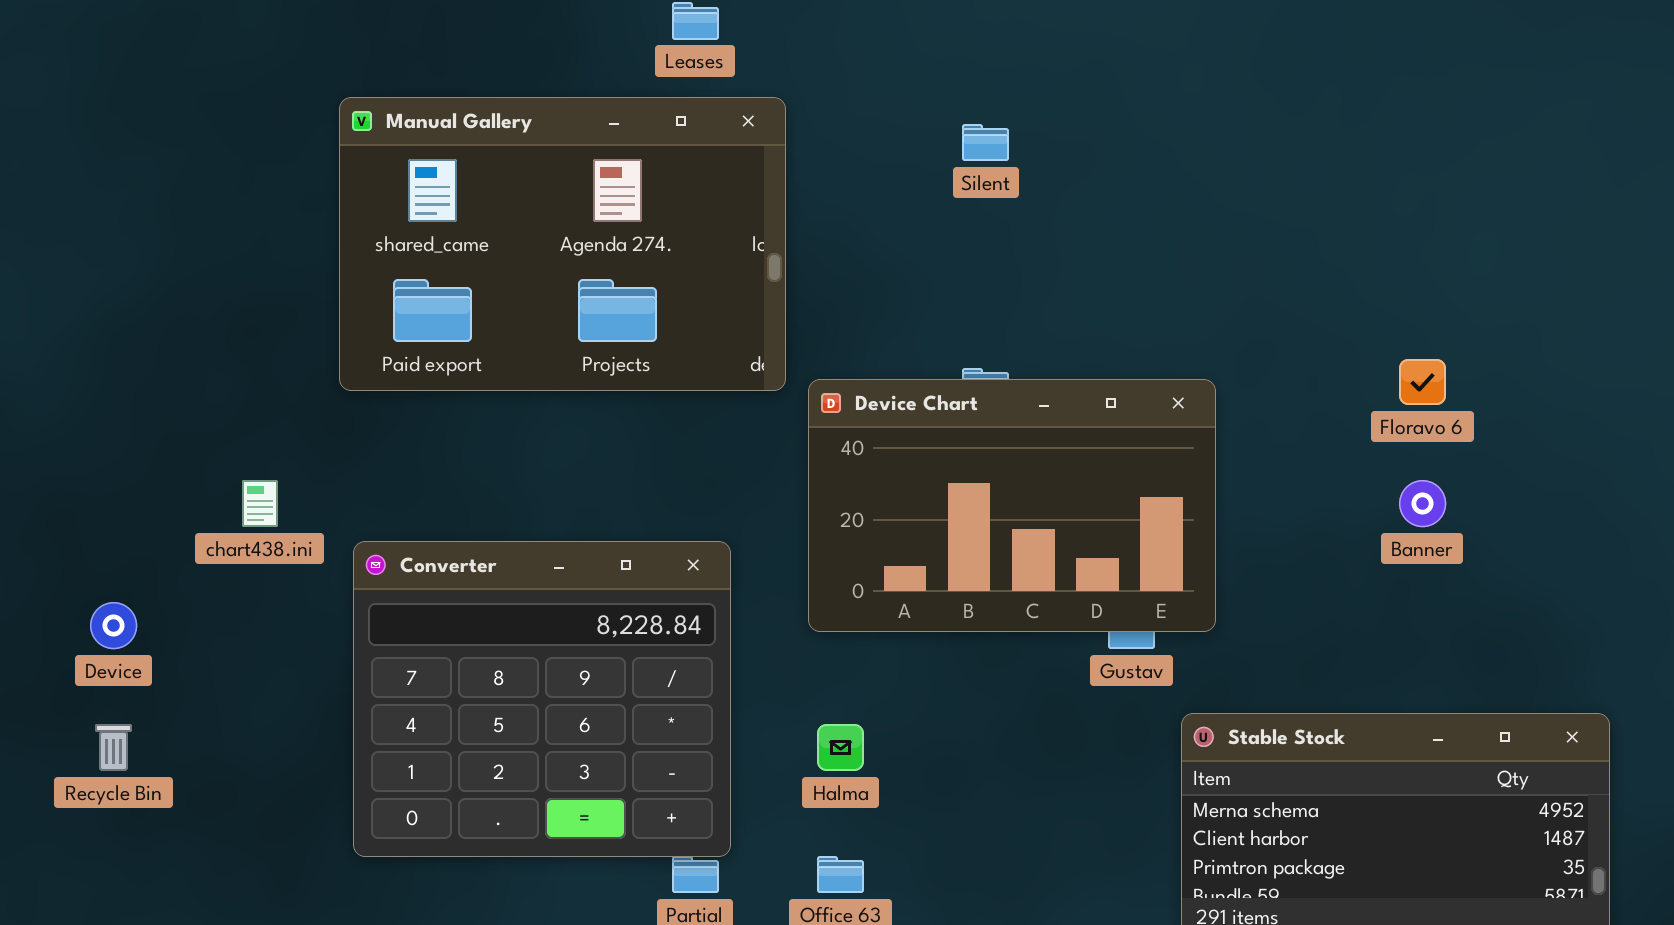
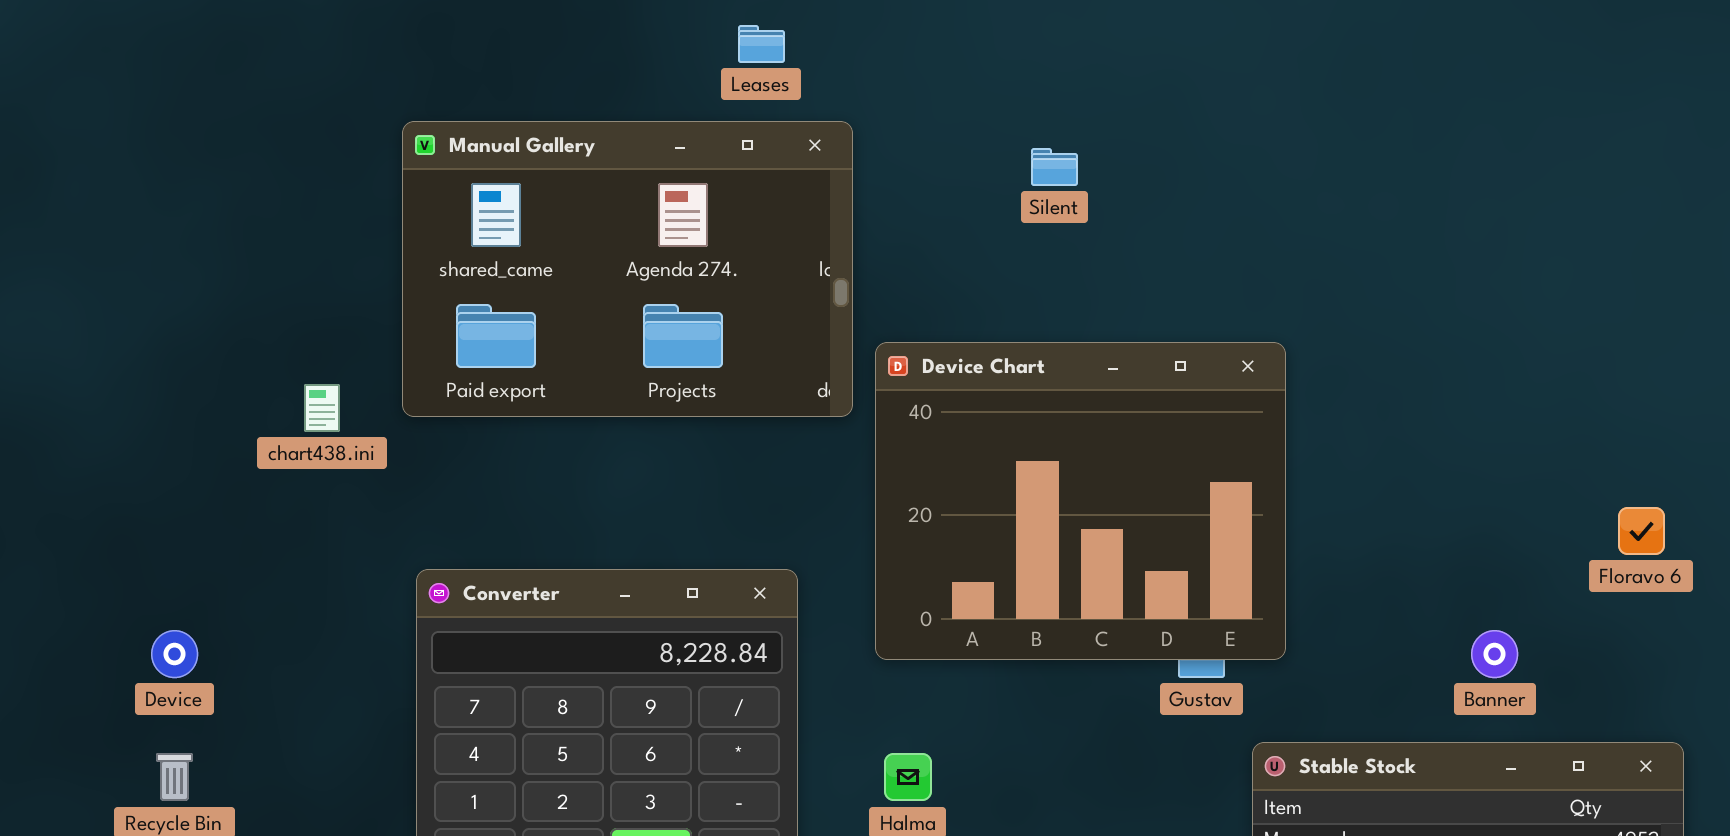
Floravo 6: [1399,359,1446,405] -> [1618,507,1665,555], moved
Device Chart: [808,379,1216,632] -> [875,342,1286,660], resized
chart438.ini: [242,480,278,527] -> [304,384,340,432], moved
Banner: [1399,480,1446,527] -> [1471,630,1518,678], moved

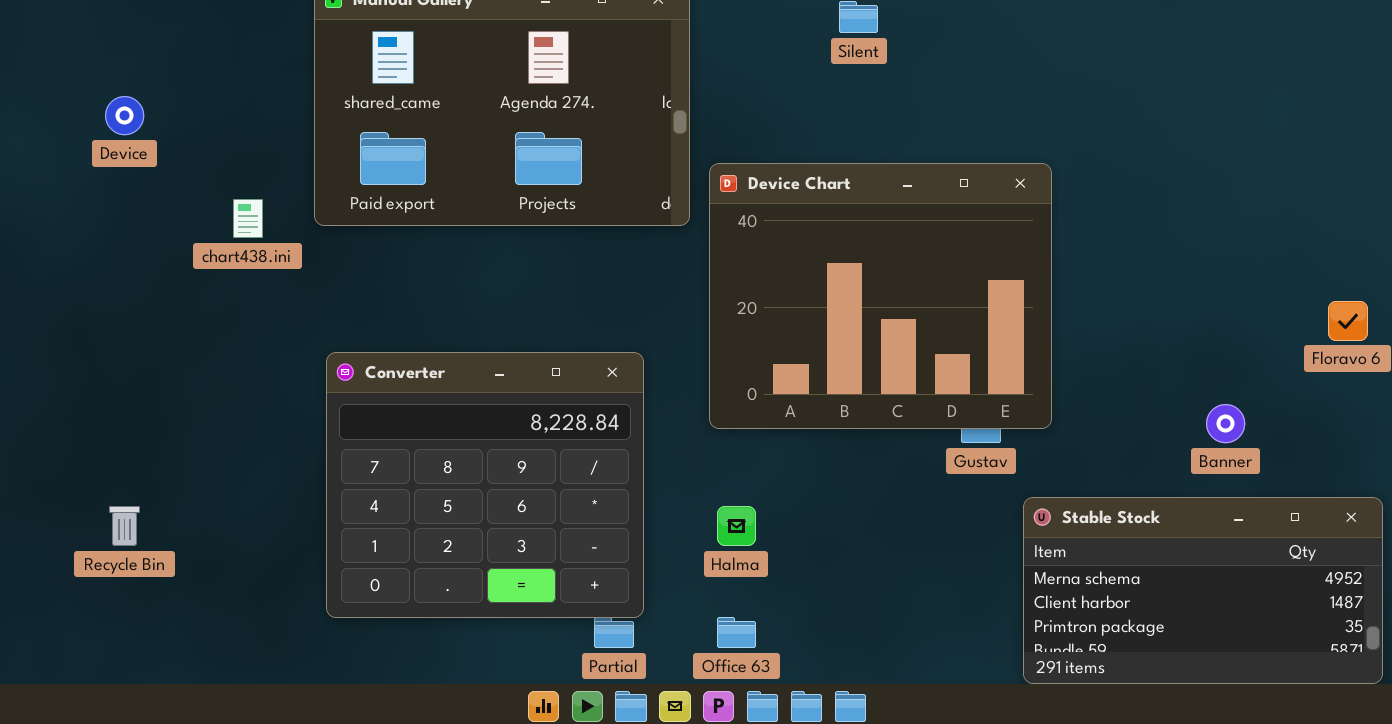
Device: [151,630,198,678] -> [105,96,144,135], moved

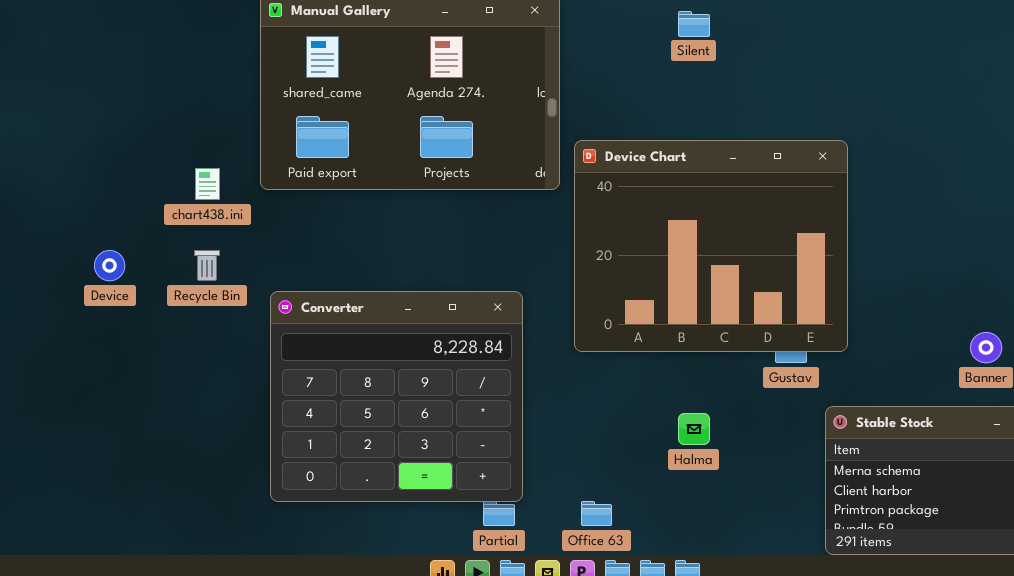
Device: [105,96,144,135] -> [94,250,125,281], moved
Recycle Bin: [109,506,140,546] -> [194,250,220,281], moved
Halma: [717,506,756,546] -> [678,413,710,445], moved

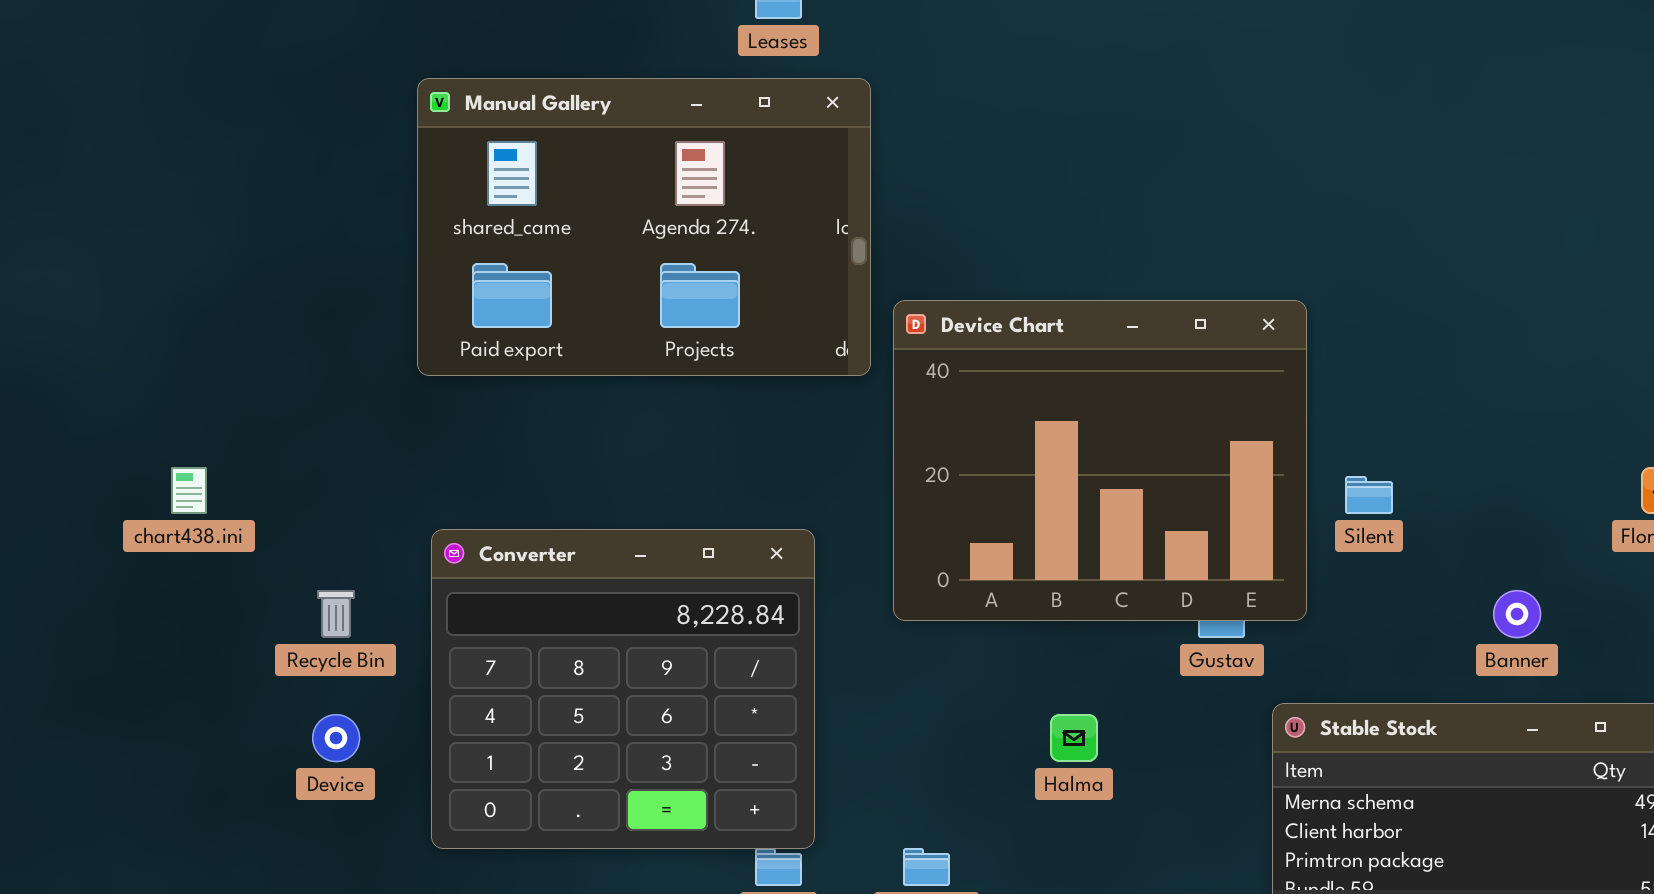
Silent: [678,11,710,37] -> [1345,476,1393,514], moved
chart438.ini: [195,168,220,200] -> [171,467,207,514], moved
Device: [94,250,125,281] -> [312,714,360,762], moved
Recycle Bin: [194,250,220,281] -> [317,590,355,638], moved

